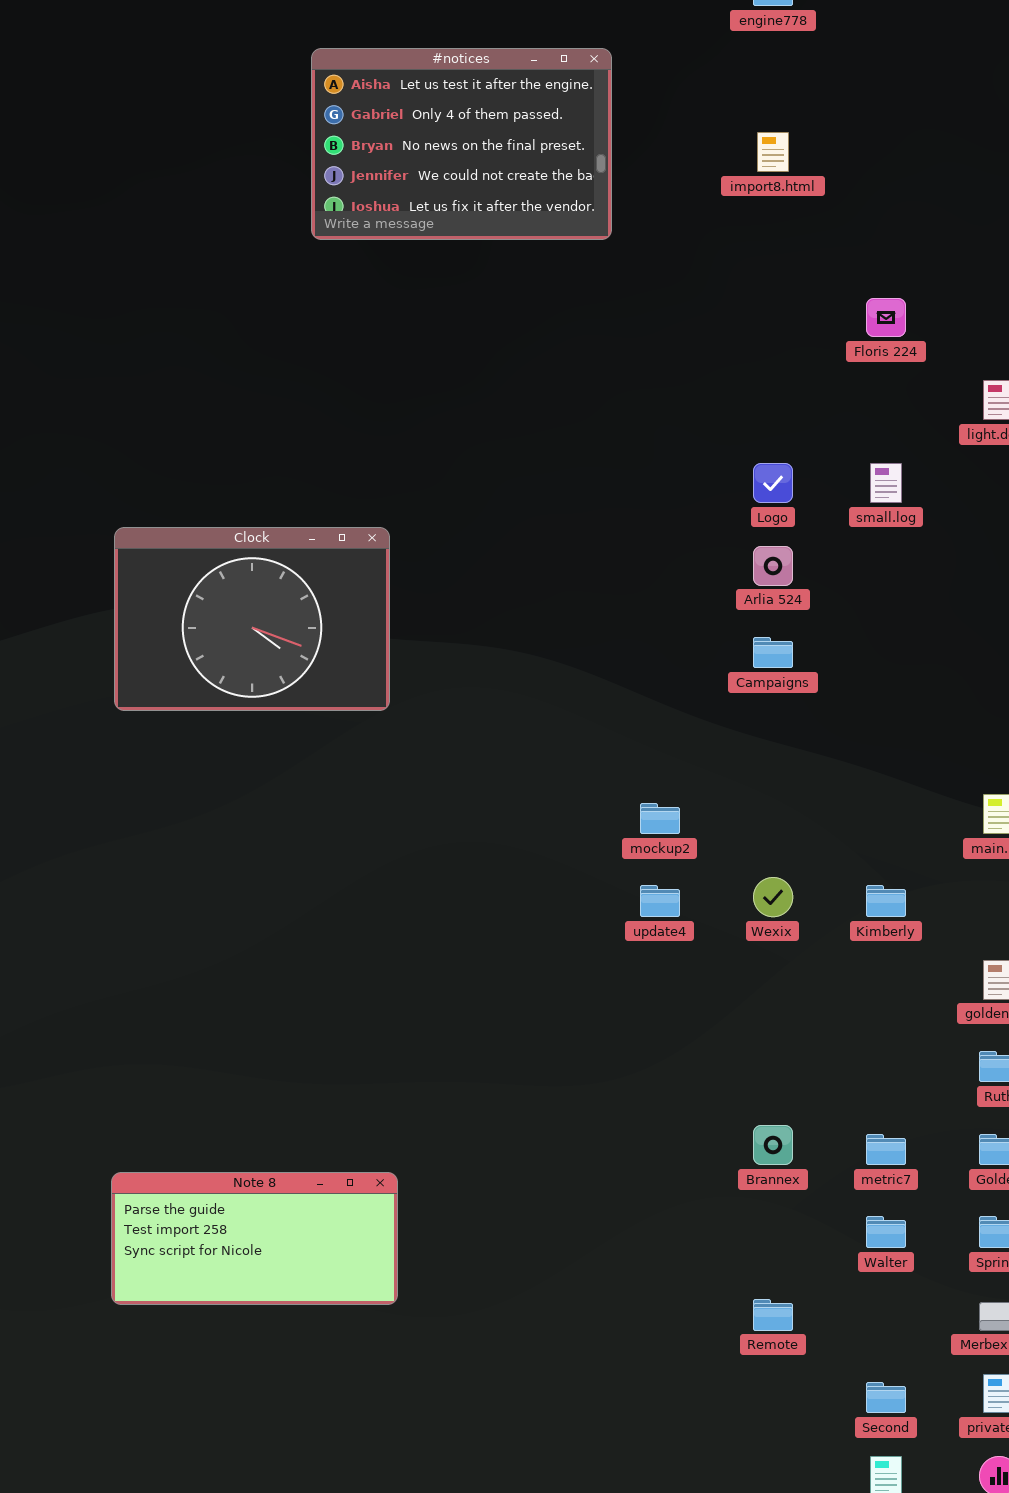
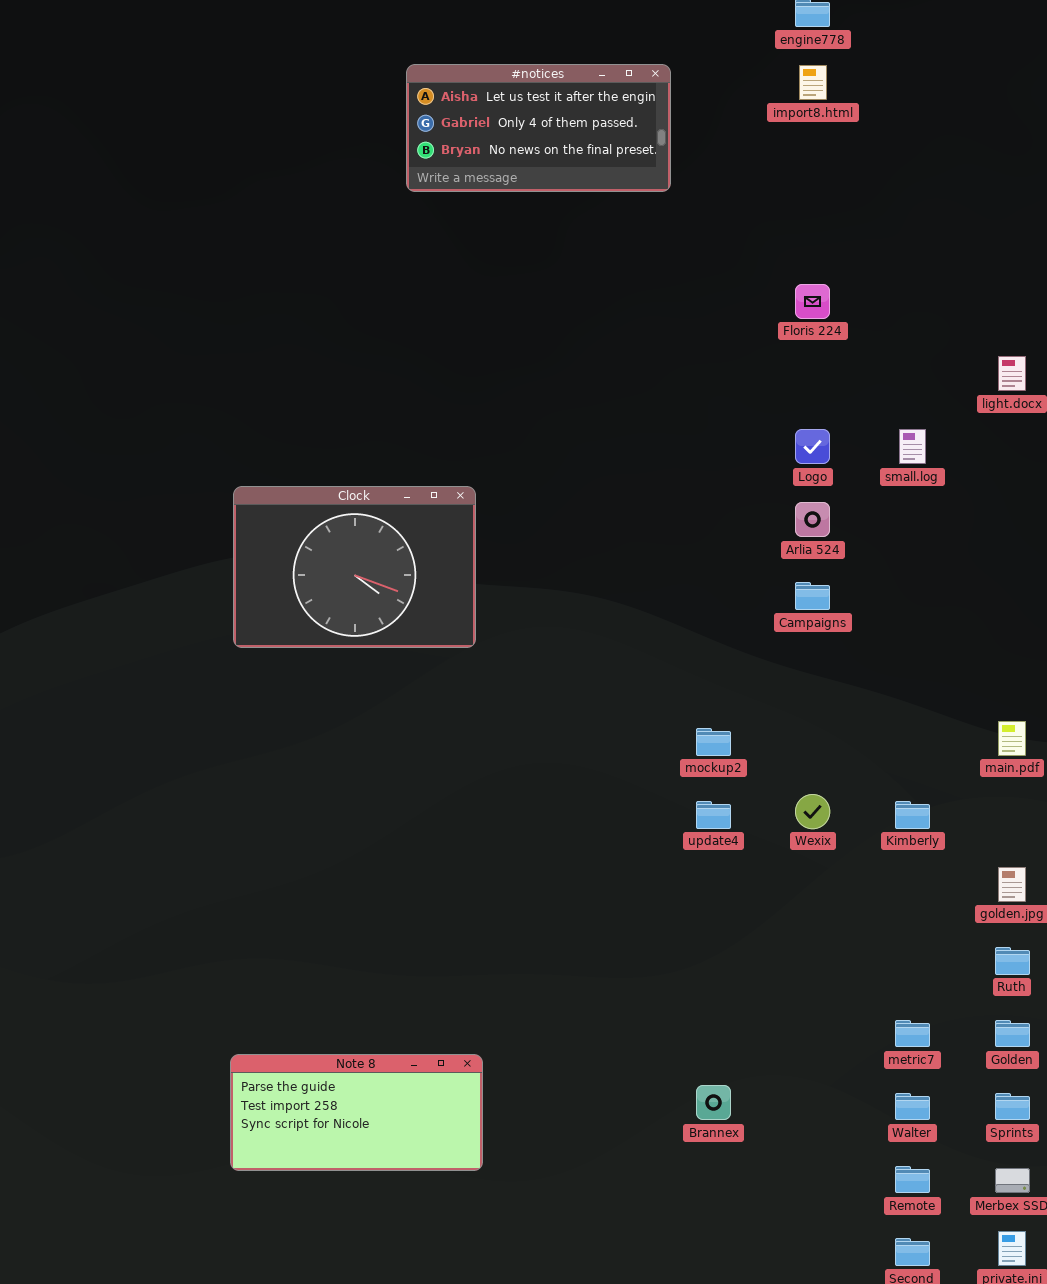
#notices: [311,48,612,240] -> [406,64,671,192], resized
import8.html: [757,132,789,172] -> [799,65,827,100], moved
Floris 224: [866,298,906,337] -> [795,284,830,319], moved
Brannex: [753,1125,793,1165] -> [696,1085,731,1120], moved
Remote: [753,1299,793,1331] -> [895,1166,930,1193], moved

